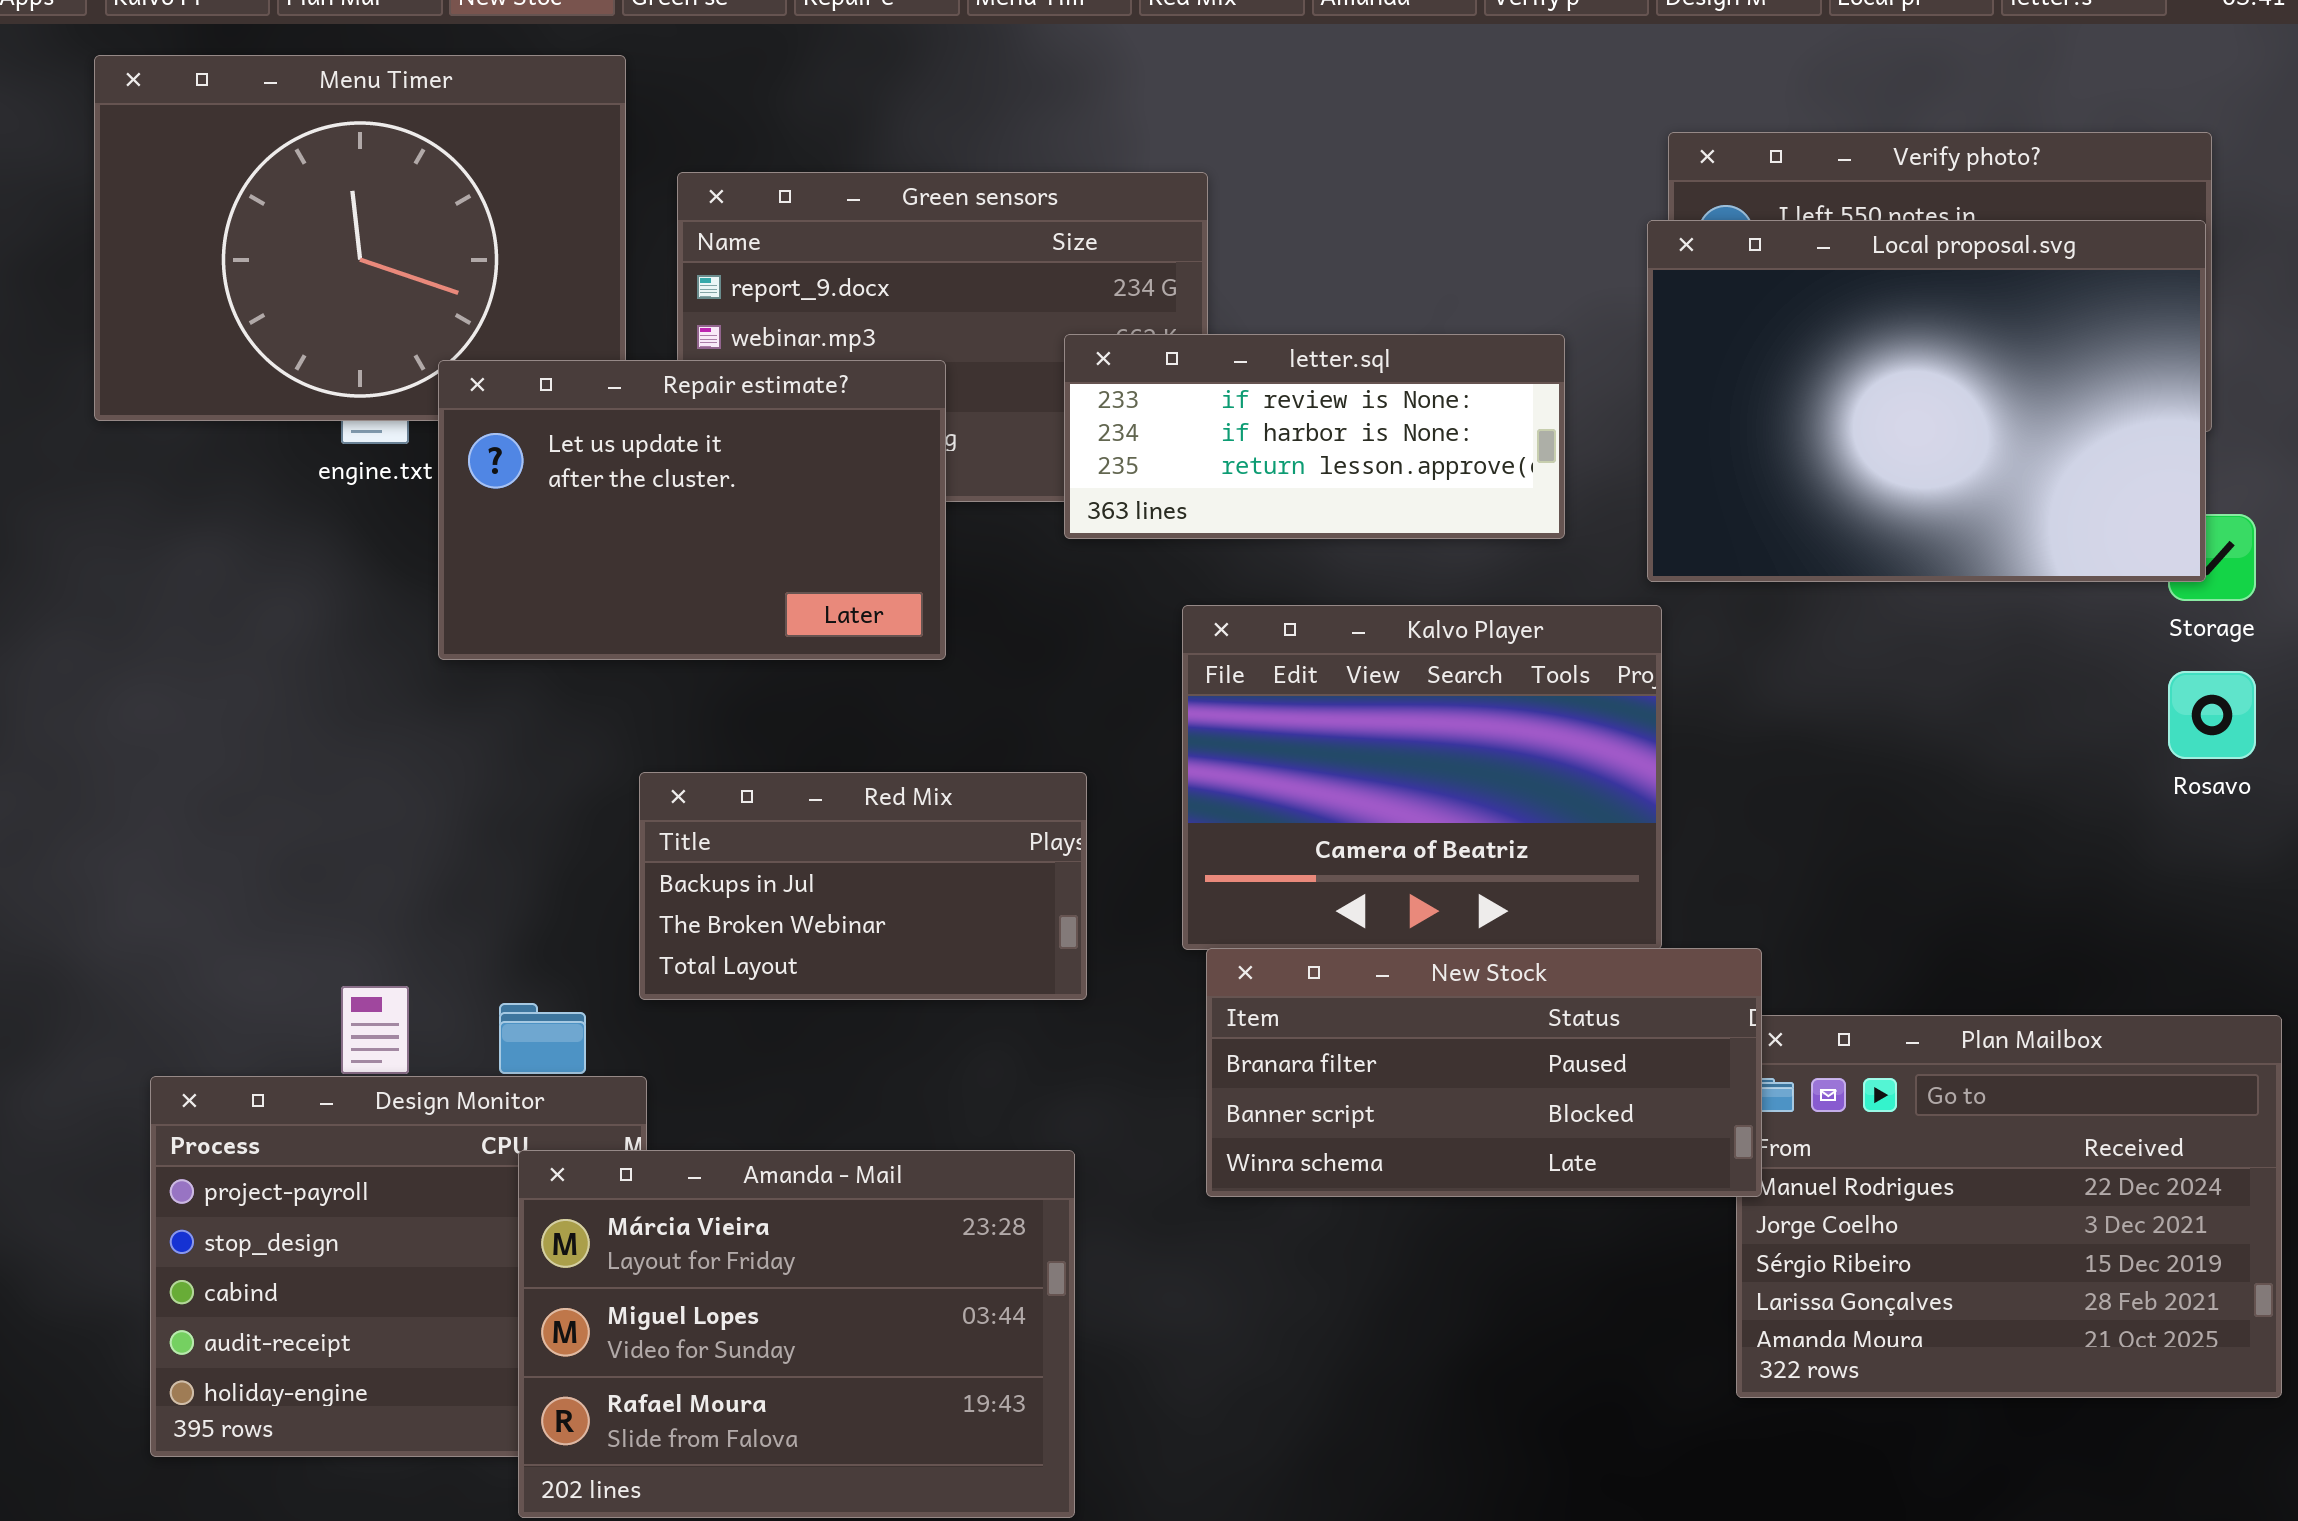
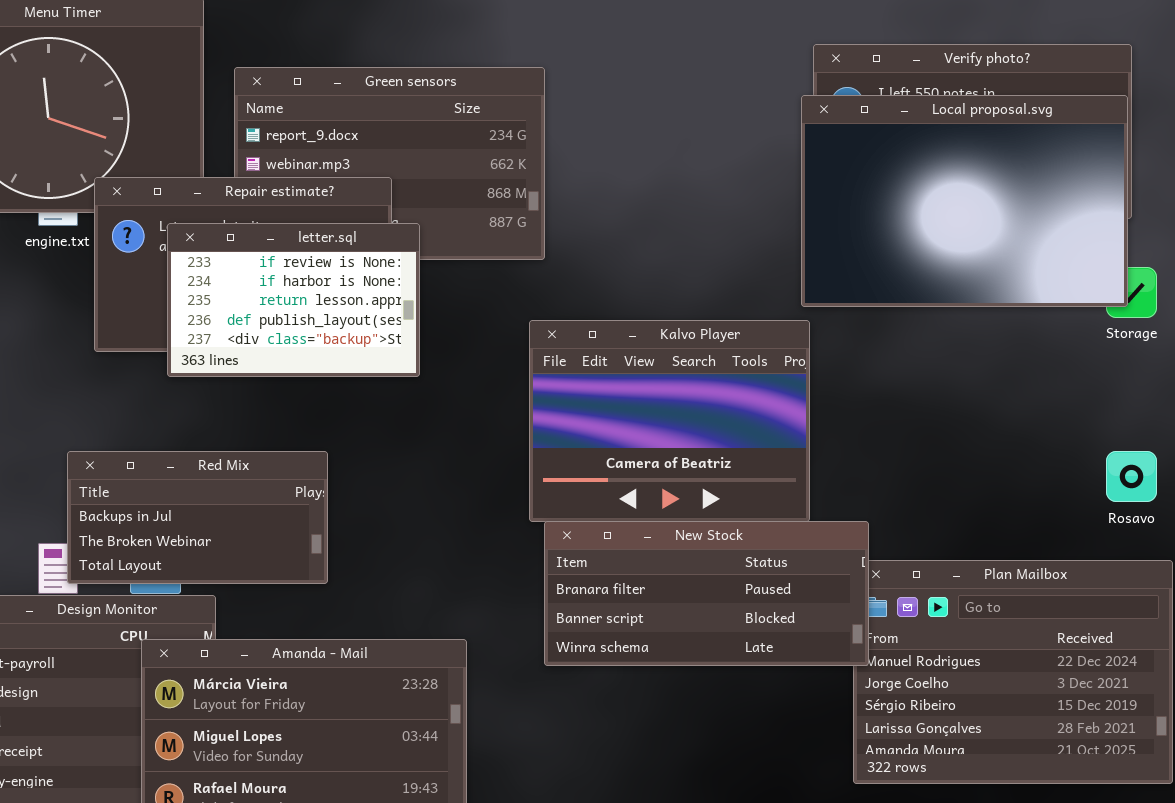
letter.sql: [1064,334,1565,539] -> [167,223,420,377], moved, resized
Rosavo: [2168,671,2256,759] -> [1106,451,1157,502], moved
Red Mix: [639,772,1087,1000] -> [67,451,328,584], moved

